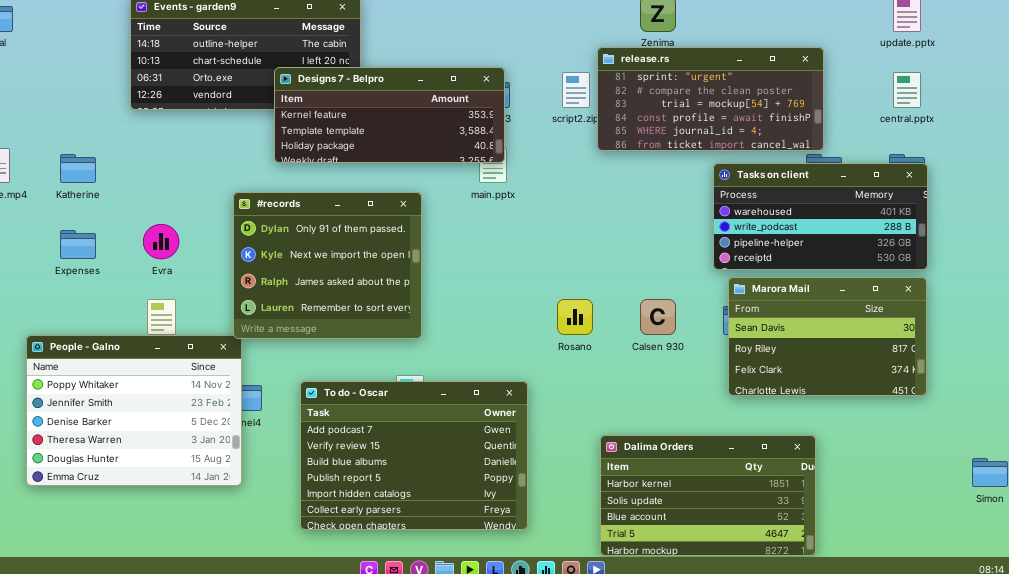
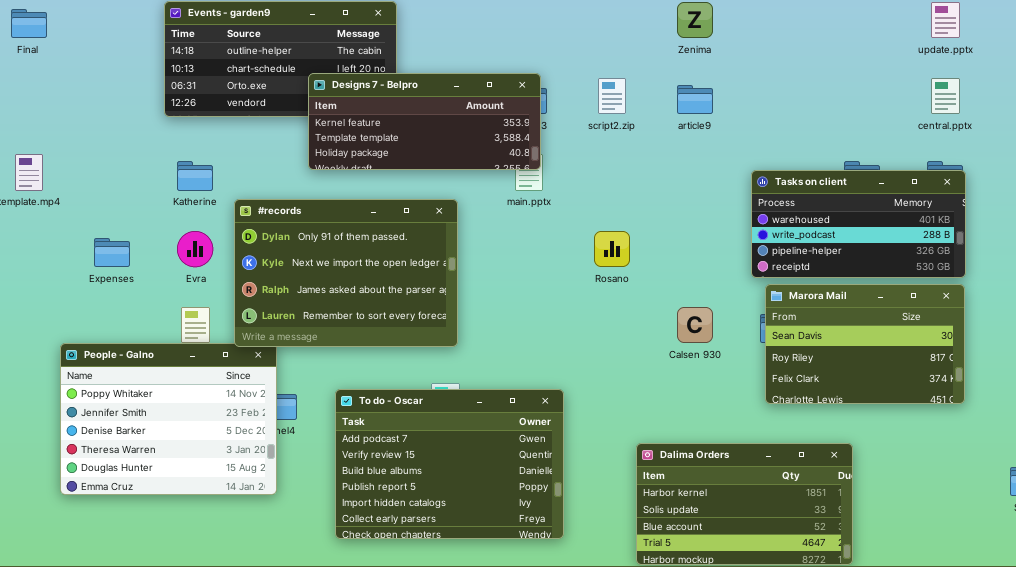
release.rs: [597,47,824,151] -> none, closed
Katherine: [60,154,96,183] -> [177,161,213,191], moved
#records: [233,192,422,339] -> [234,199,458,347], resized
Rosano: [557,299,593,335] -> [594,231,630,267], moved

